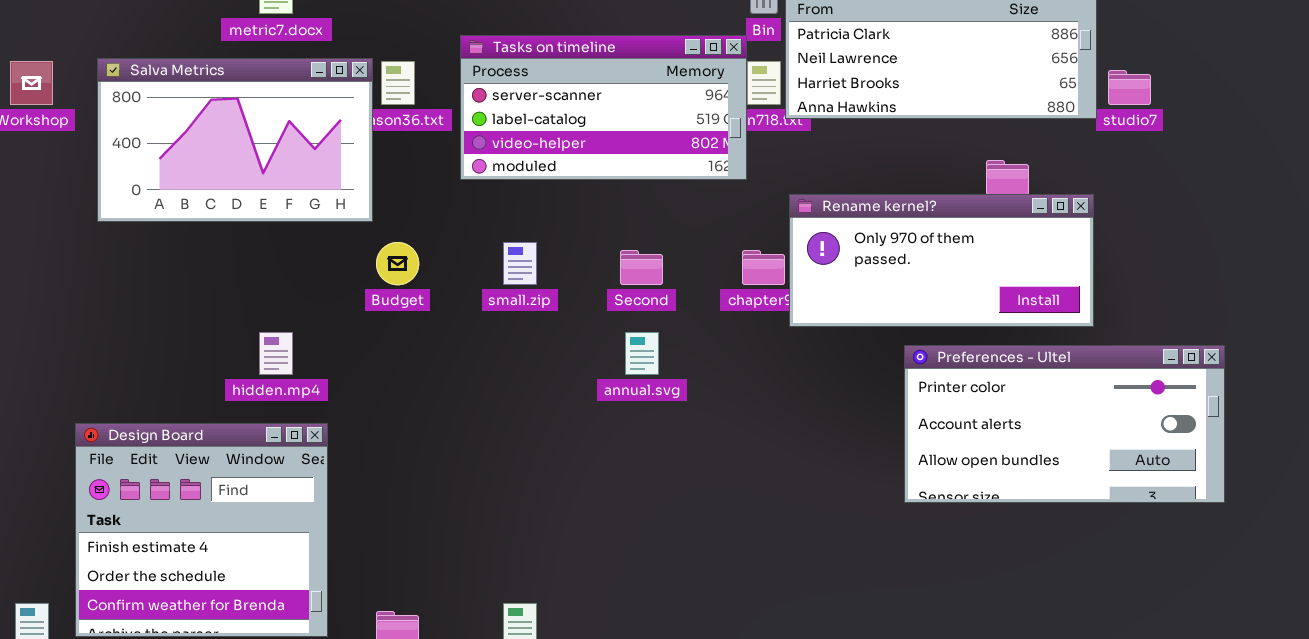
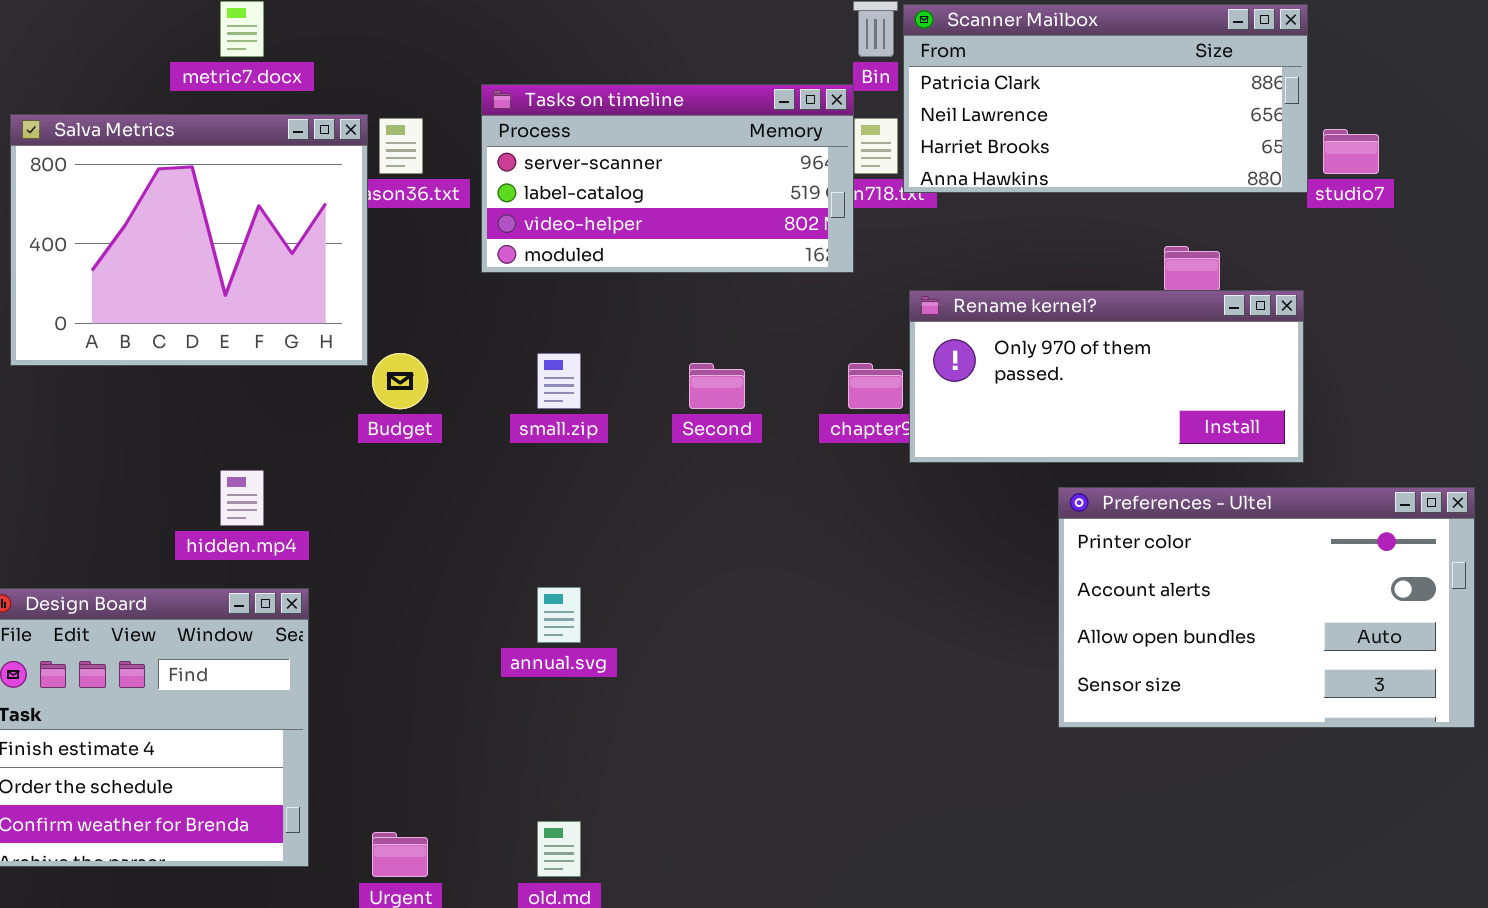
Salva Metrics: [97,58,373,222] -> [10,114,368,366], resized
annual.svg: [625,332,659,375] -> [537,587,581,643], moved
Preferences - Ultel: [904,345,1225,503] -> [1058,487,1475,728], resized

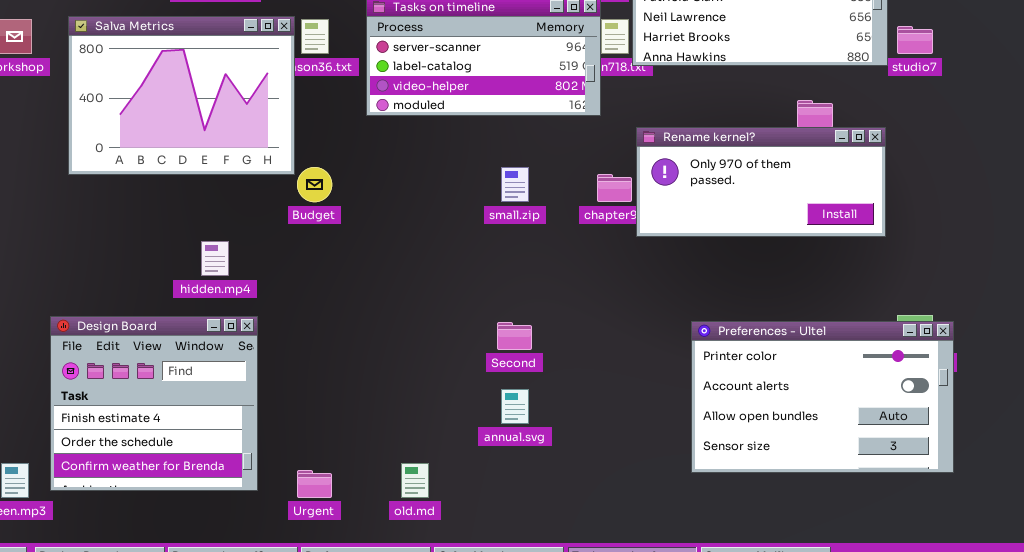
small.zip: [537,353,581,409] -> [501,167,529,202], moved
Second: [689,363,745,409] -> [497,322,532,350], moved
Preferences - Ultel: [1058,487,1475,728] -> [691,321,954,473], moved
annual.svg: [537,587,581,643] -> [501,389,529,424], moved

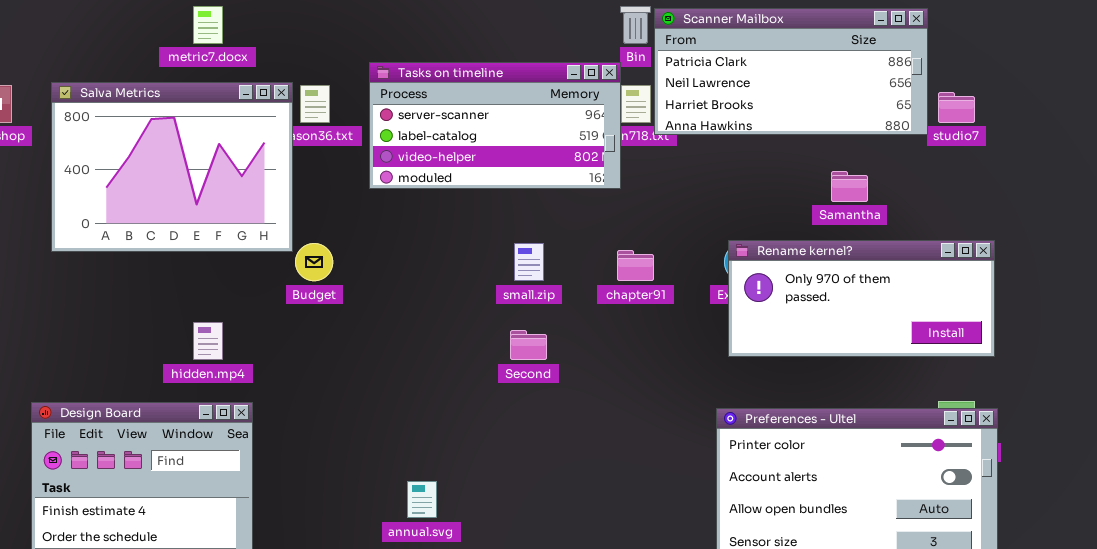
Rename kernel?: [636,127,886,237] -> [728,240,995,357], moved
Second: [497,322,532,350] -> [510,330,547,360], moved
annual.svg: [501,389,529,424] -> [407,481,437,518], moved

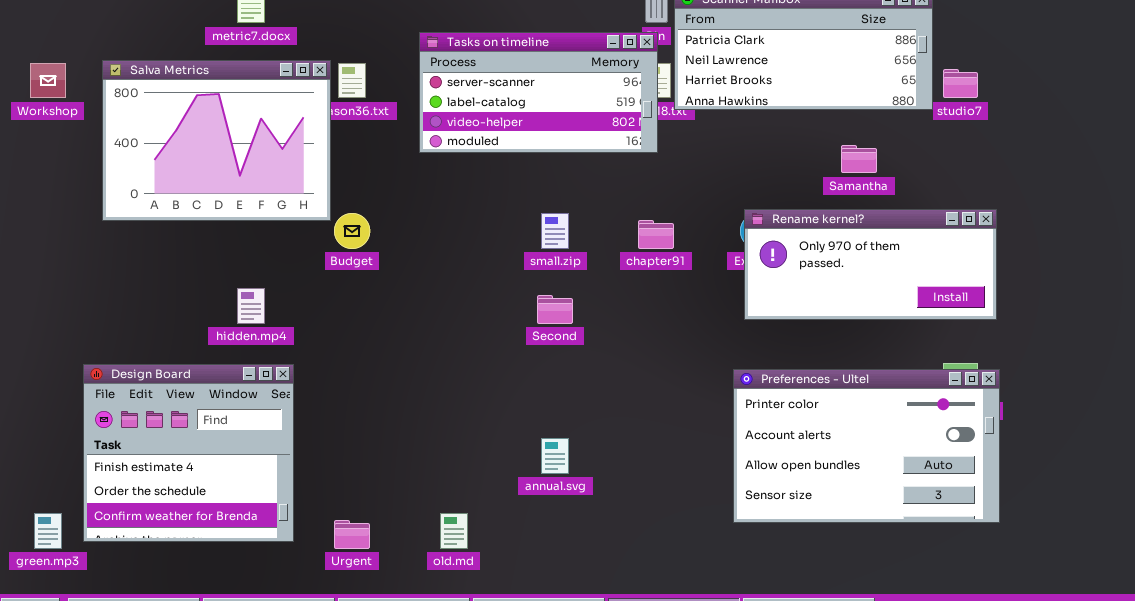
Tasks on timeline: [369,62,621,189] -> [419,32,658,153], moved
annual.svg: [407,481,437,518] -> [541,438,569,474], moved

